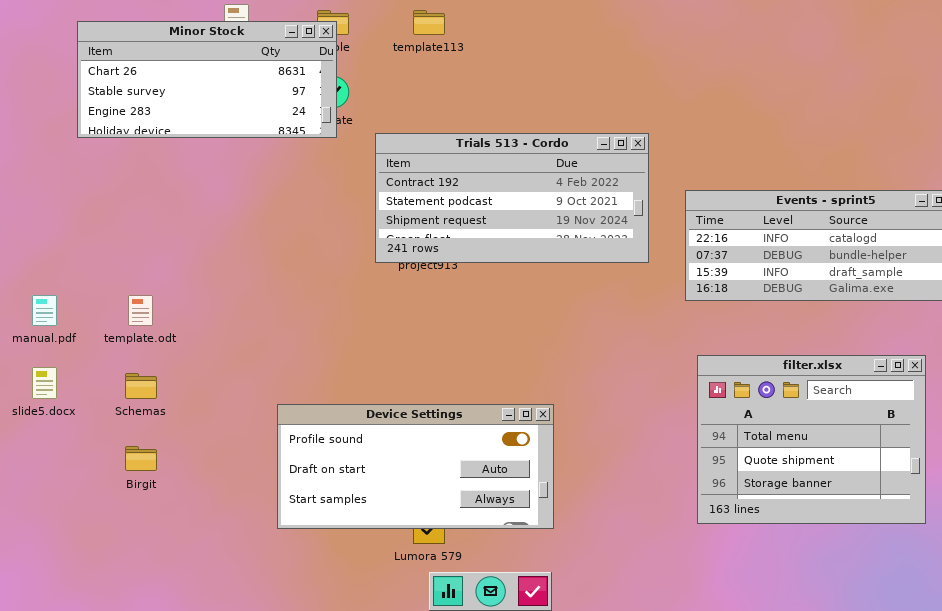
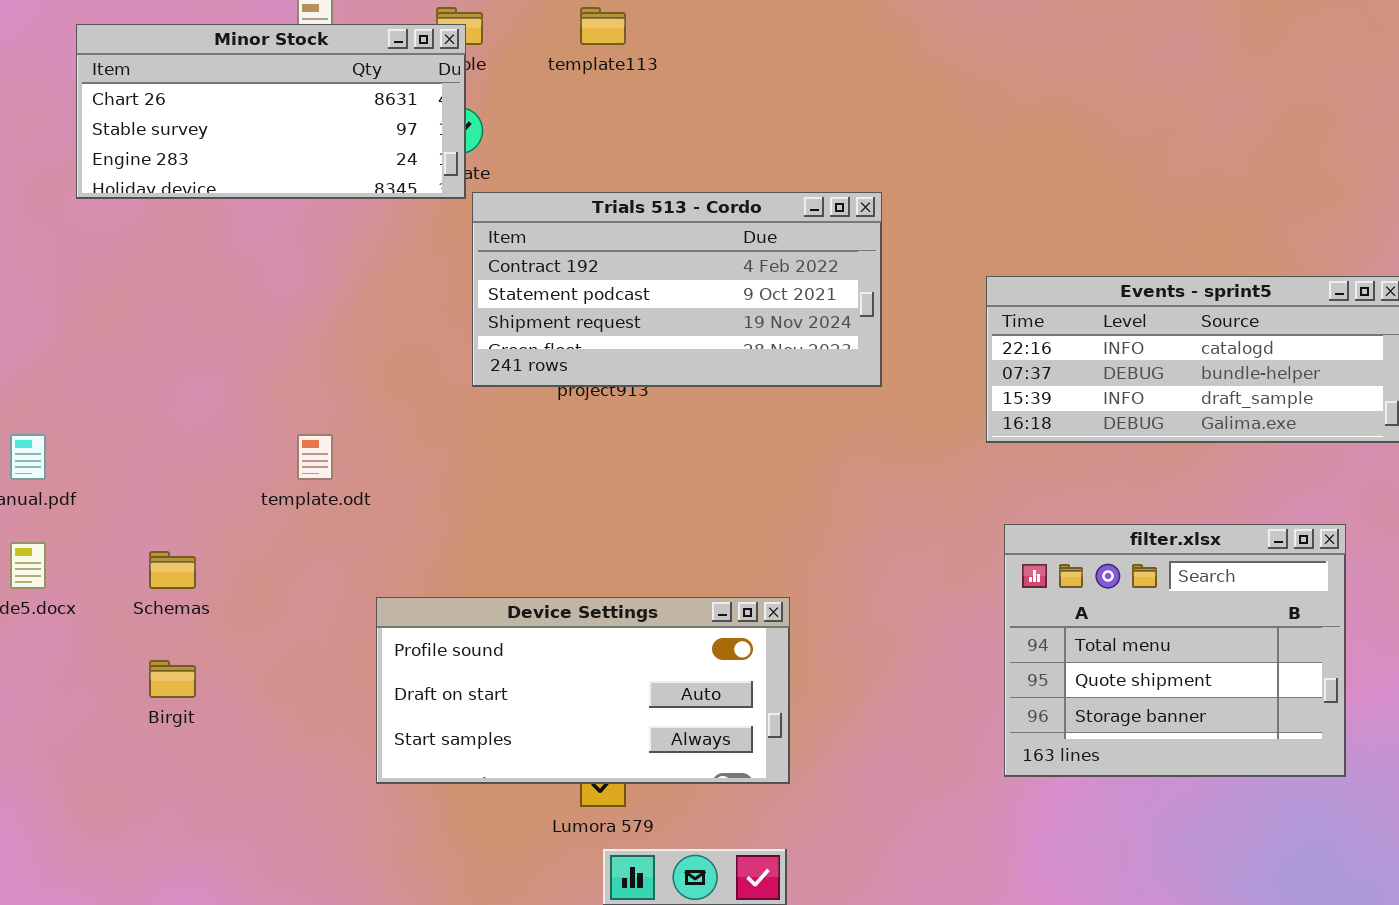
Trials 513 - Cordo: [375,133,649,263] -> [472,192,882,387], moved
template.odt: [128,295,153,326] -> [297,434,333,480], moved

